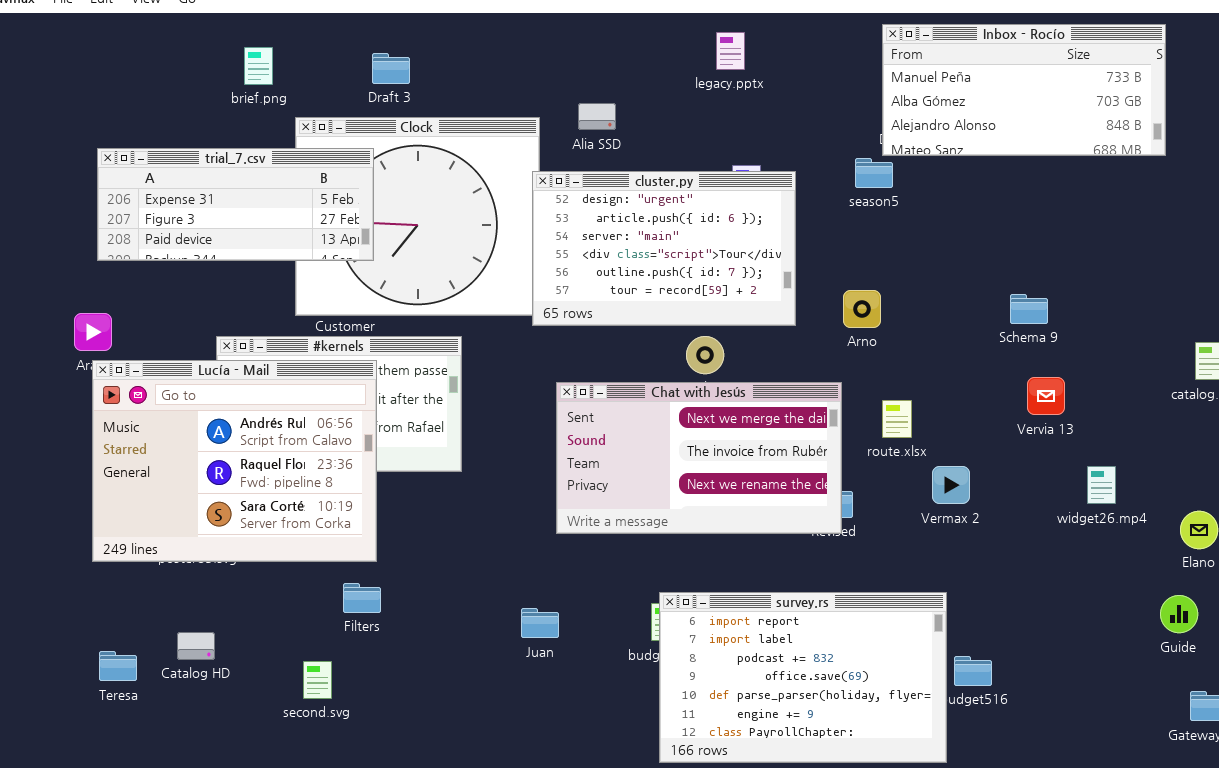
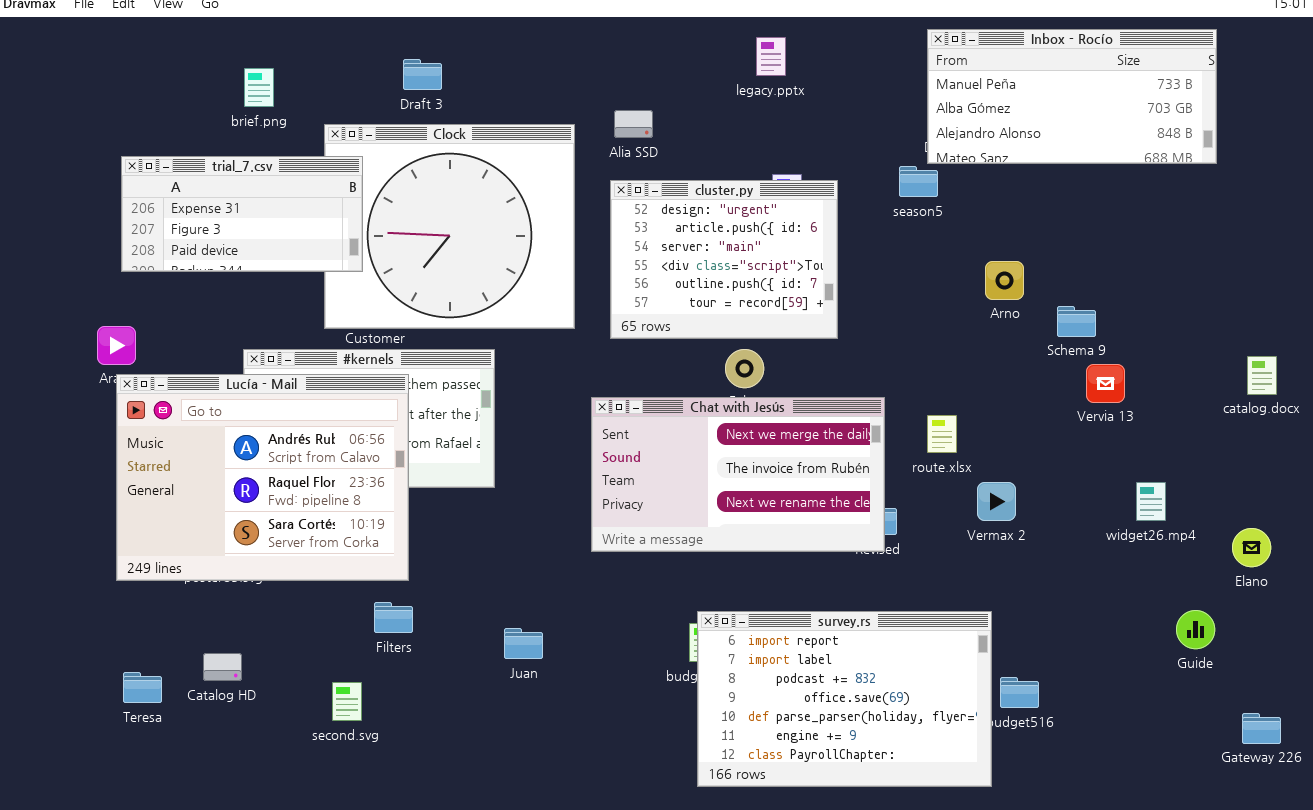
brief.png: [244,47,273,85] -> [244,68,274,107], moved
trial_7.csv: [97,148,374,261] -> [121,156,363,272], resized
cluster.py: [532,171,796,326] -> [610,180,838,339], resized
Arno: [843,290,881,328] -> [985,261,1024,300], moved
Vervia 13: [1027,377,1065,415] -> [1086,364,1125,403], moved
Guide: [1160,595,1198,633] -> [1176,610,1215,649], moved
Juan: [521,608,559,638] -> [504,628,543,659], moved

